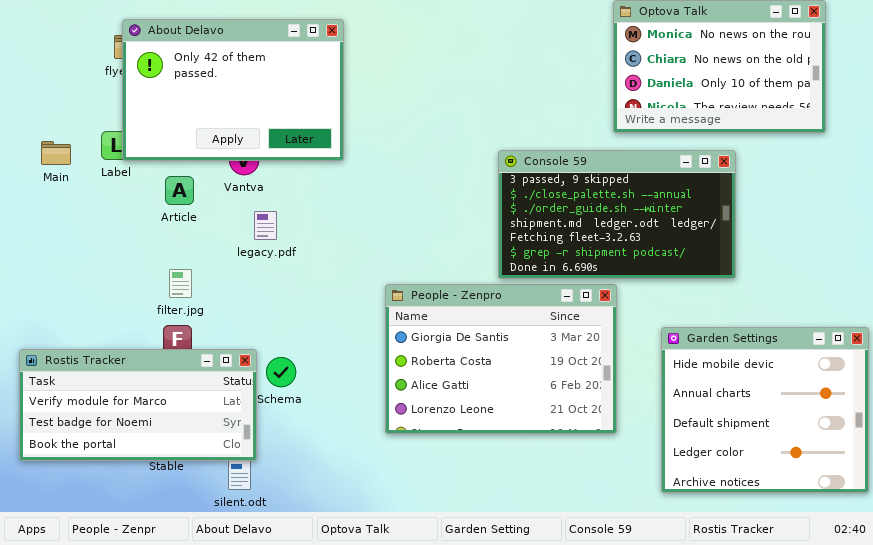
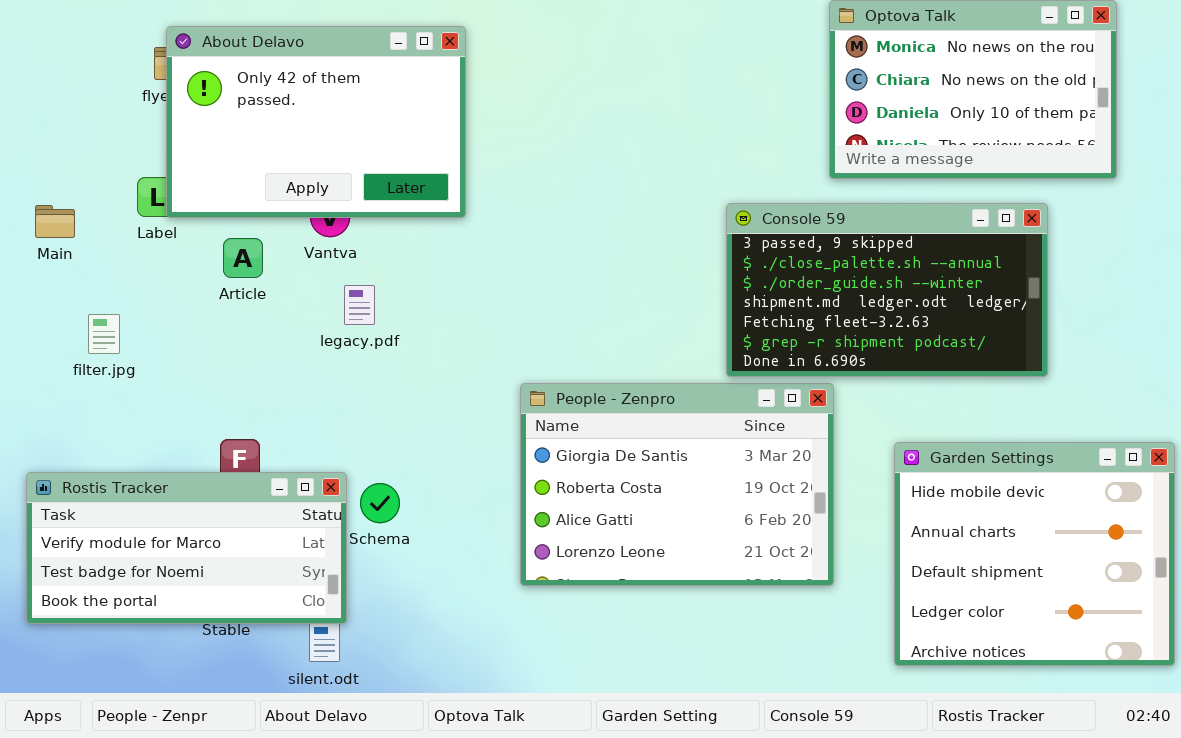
Main: [41,141,71,165] -> [35,205,75,238], moved
Console 59: [498,150,736,279] -> [726,203,1048,377], moved
filter.jpg: [169,269,192,298] -> [88,314,120,354], moved

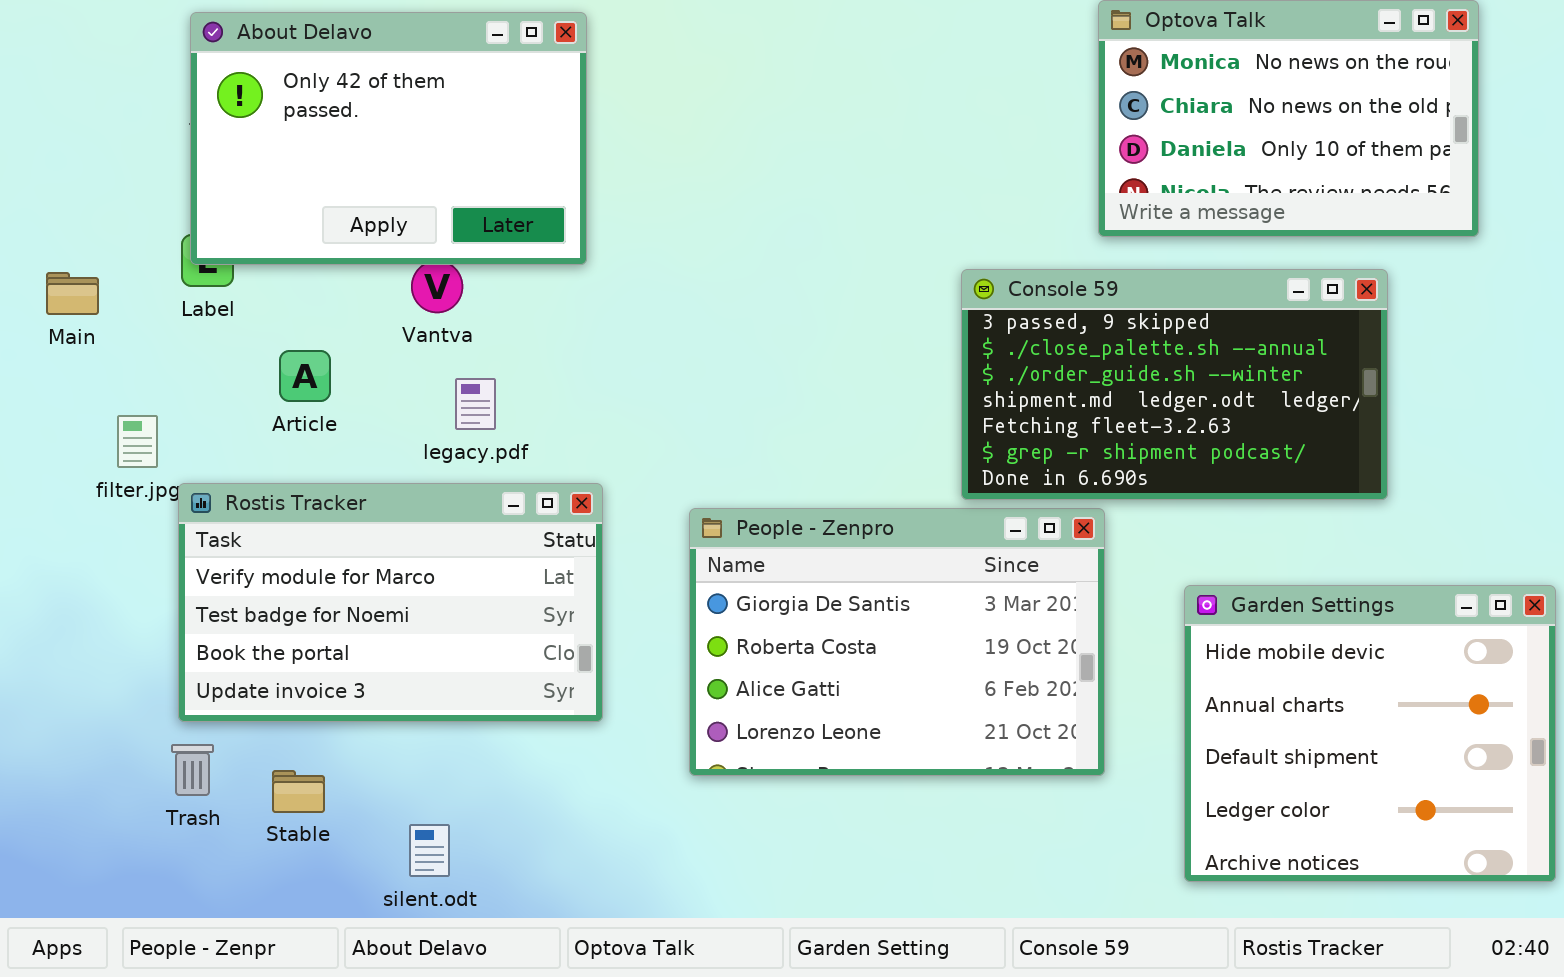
About Delavo: [166,26,466,218] -> [190,12,587,265], moved
Article: [223,238,263,278] -> [279,350,331,402], moved
Rostis Tracker: [26,472,347,624] -> [178,483,603,722], moved, resized

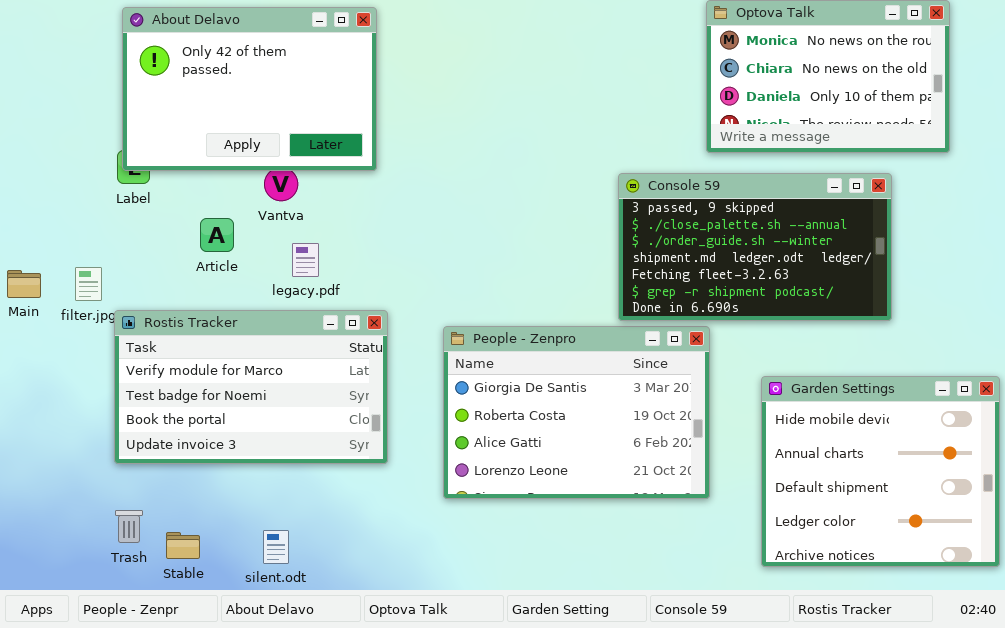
Main: [46,272,99,315] -> [7,270,41,298], moved
Article: [279,350,331,402] -> [200,218,234,252], moved
Trash: [171,744,214,796] -> [115,510,143,543], moved
Stable: [272,770,325,813] -> [166,532,200,559], moved

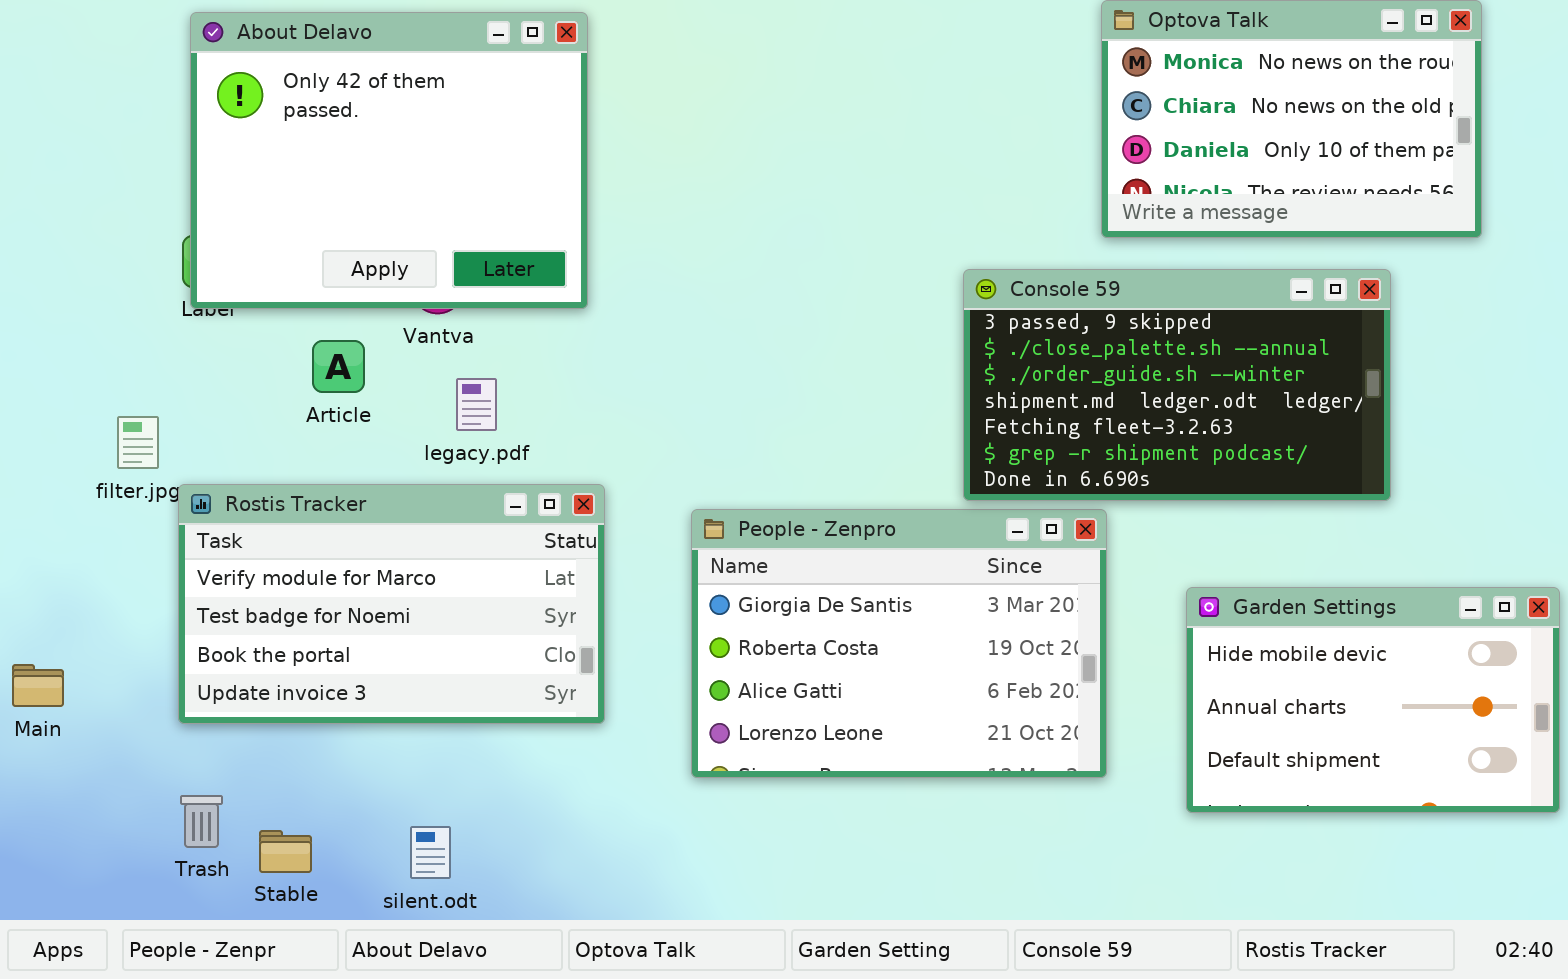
About Delavo: [122,7,377,171] -> [190,12,588,309], resized
Main: [7,270,41,298] -> [12,664,64,707], moved
Garden Settings: [761,376,1000,567] -> [1186,587,1560,813], resized

